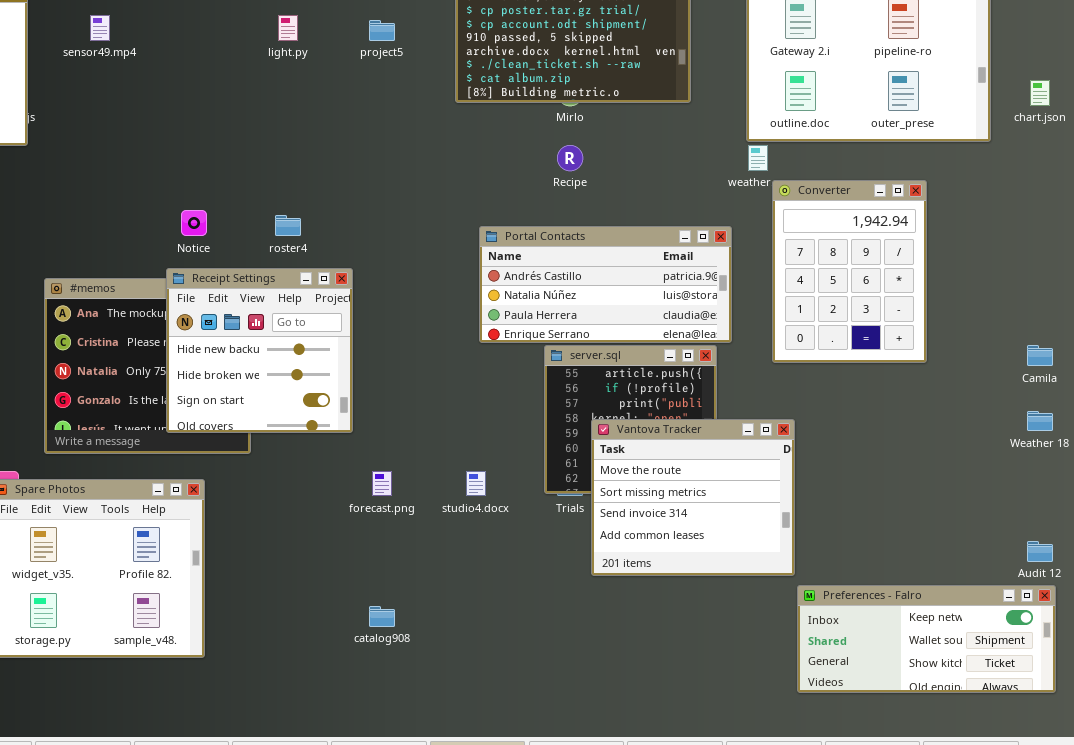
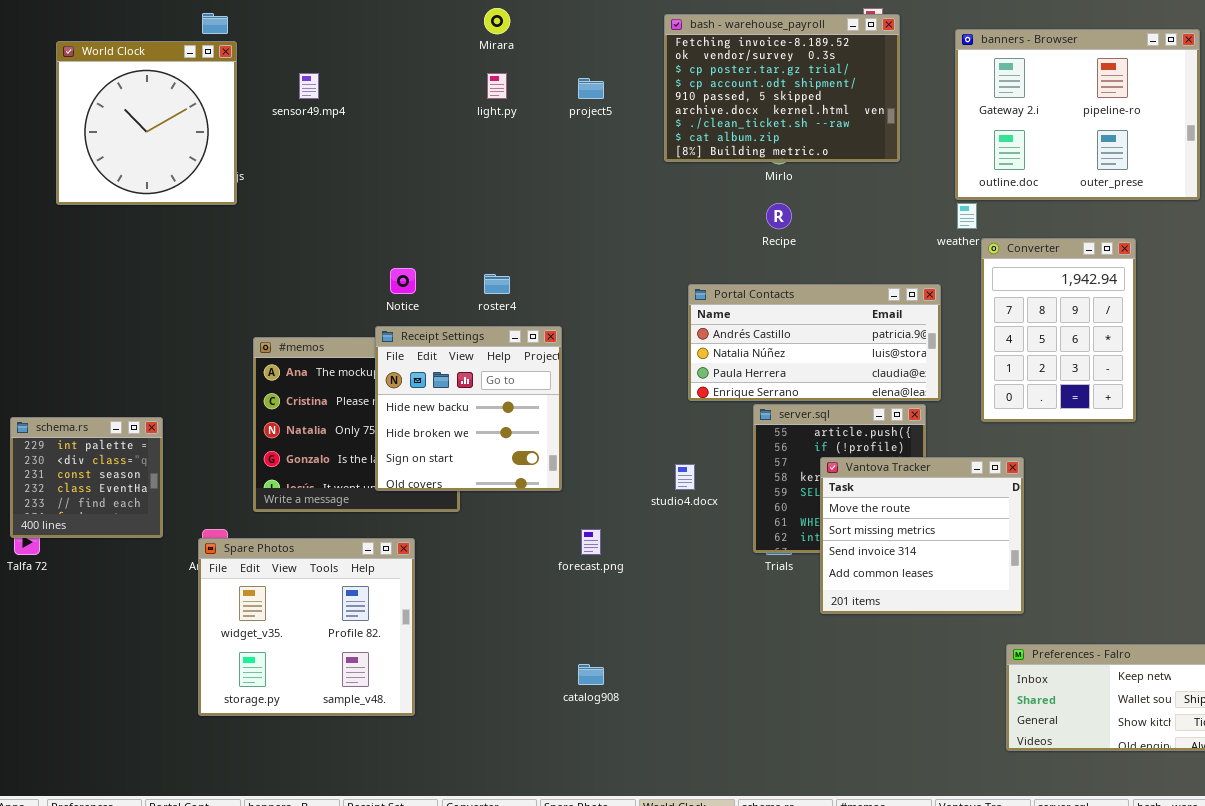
Vantova Tracker: [591,419,795,576] -> [820,457,1024,614], moved
studio4.docx: [466,471,486,496] -> [675,464,695,490], moved

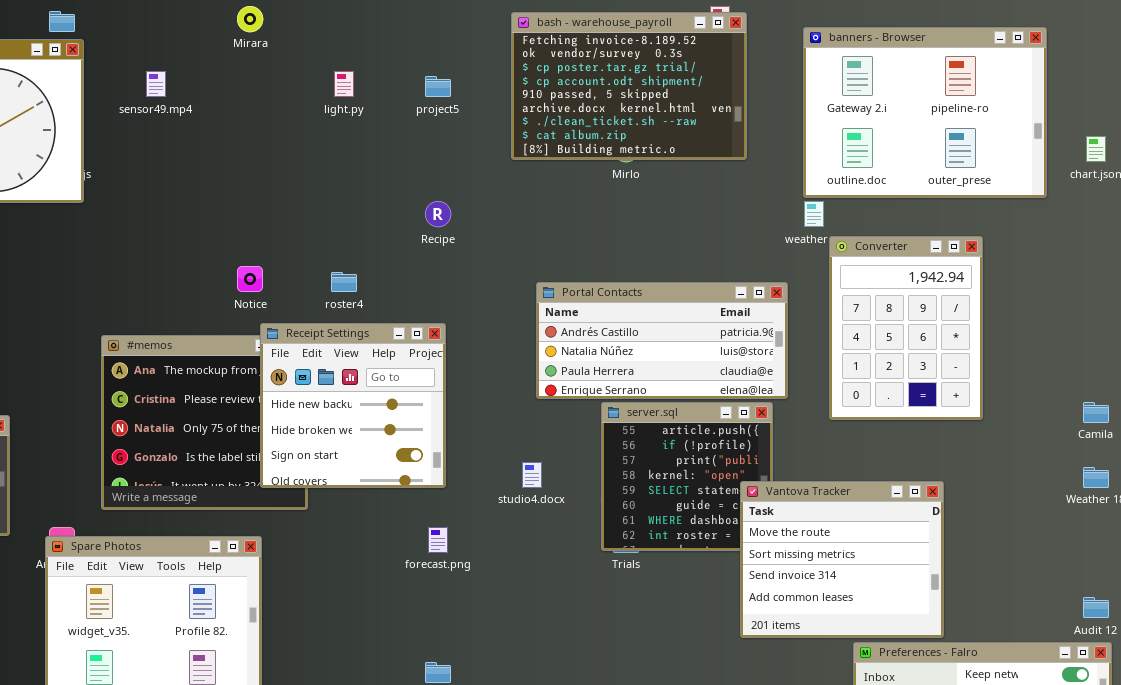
Mirara: [484,8,510,34] -> [237,6,263,32], moved
Recipe: [766,203,792,229] -> [425,201,451,227], moved
Receipt Settings: [375,326,562,491] -> [260,323,446,488], moved
Vantova Tracker: [820,457,1024,614] -> [740,481,944,638], moved

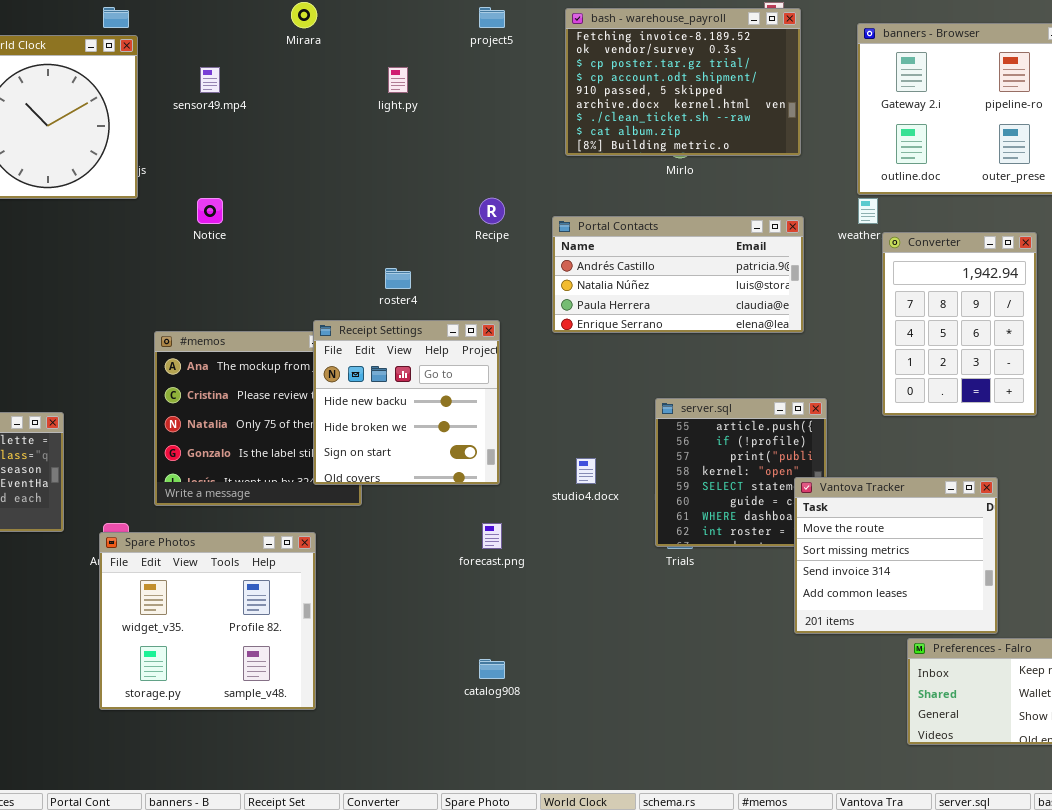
project5: [425,76,451,97] -> [479,7,505,28], moved
Notice: [237,266,263,292] -> [197,198,223,224], moved
Portal Contacts: [536,282,788,399] -> [552,216,804,333], moved

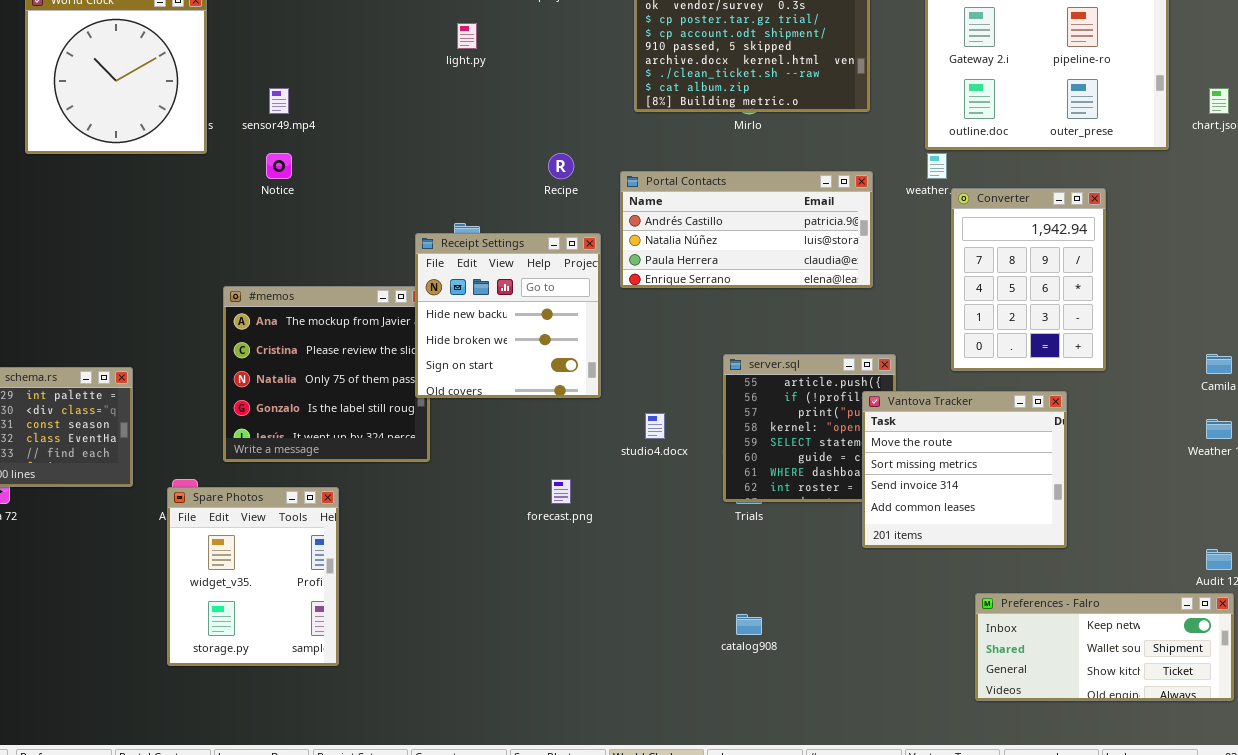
sensor49.mp4: [200,67,220,93] -> [269,88,289,114], moved
Receipt Settings: [313,320,500,485] -> [415,233,601,398], moved
Vantova Tracker: [794,477,998,634] -> [862,391,1067,548], moved
Spare Photos: [99,532,316,710] -> [167,487,339,666], resized
catalog908: [479,659,505,679] -> [736,614,762,635], moved

